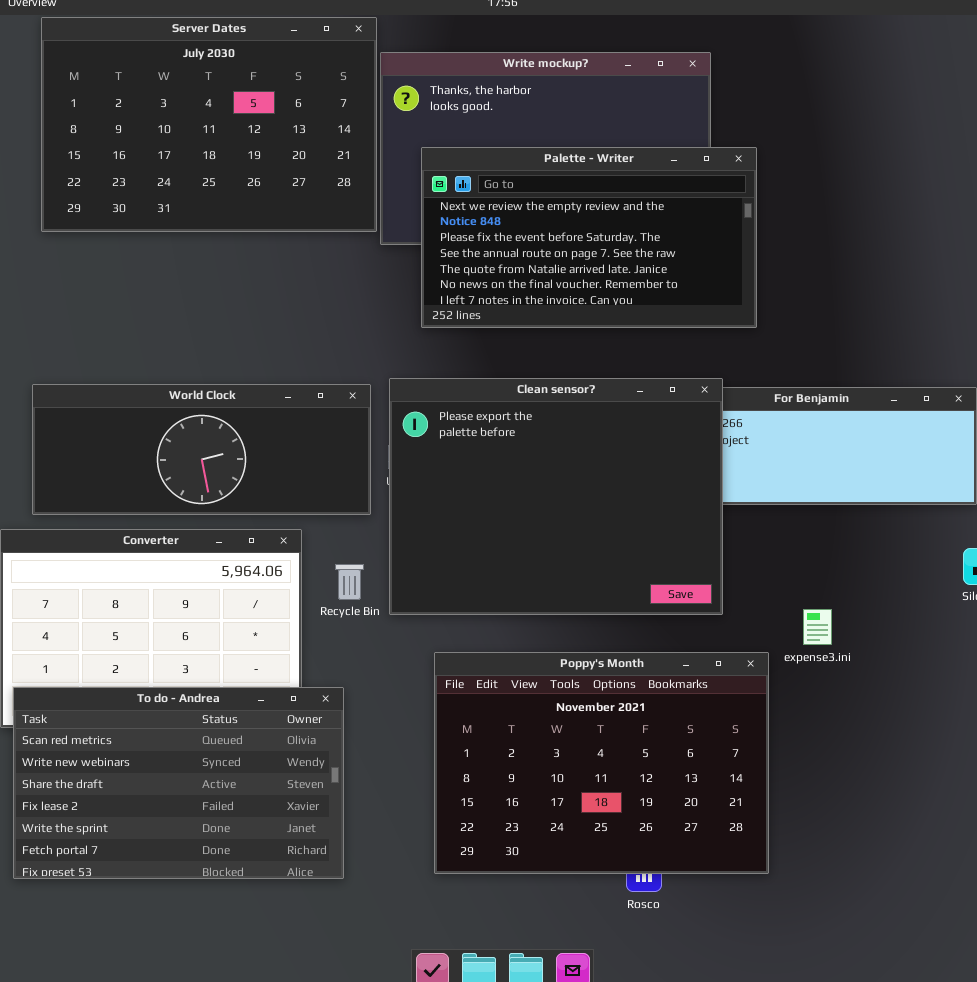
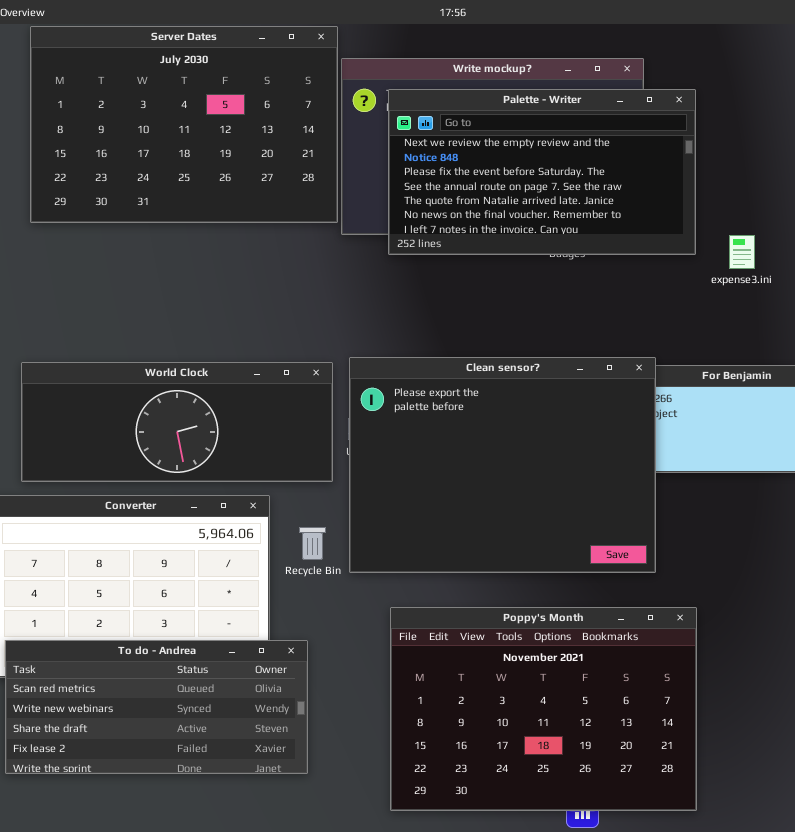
Palette - Writer: [421,147,757,328] -> [388,89,696,255], moved
expense3.ini: [803,609,832,645] -> [729,235,755,269], moved
To do - Andrea: [13,687,344,879] -> [5,640,308,774], resized

